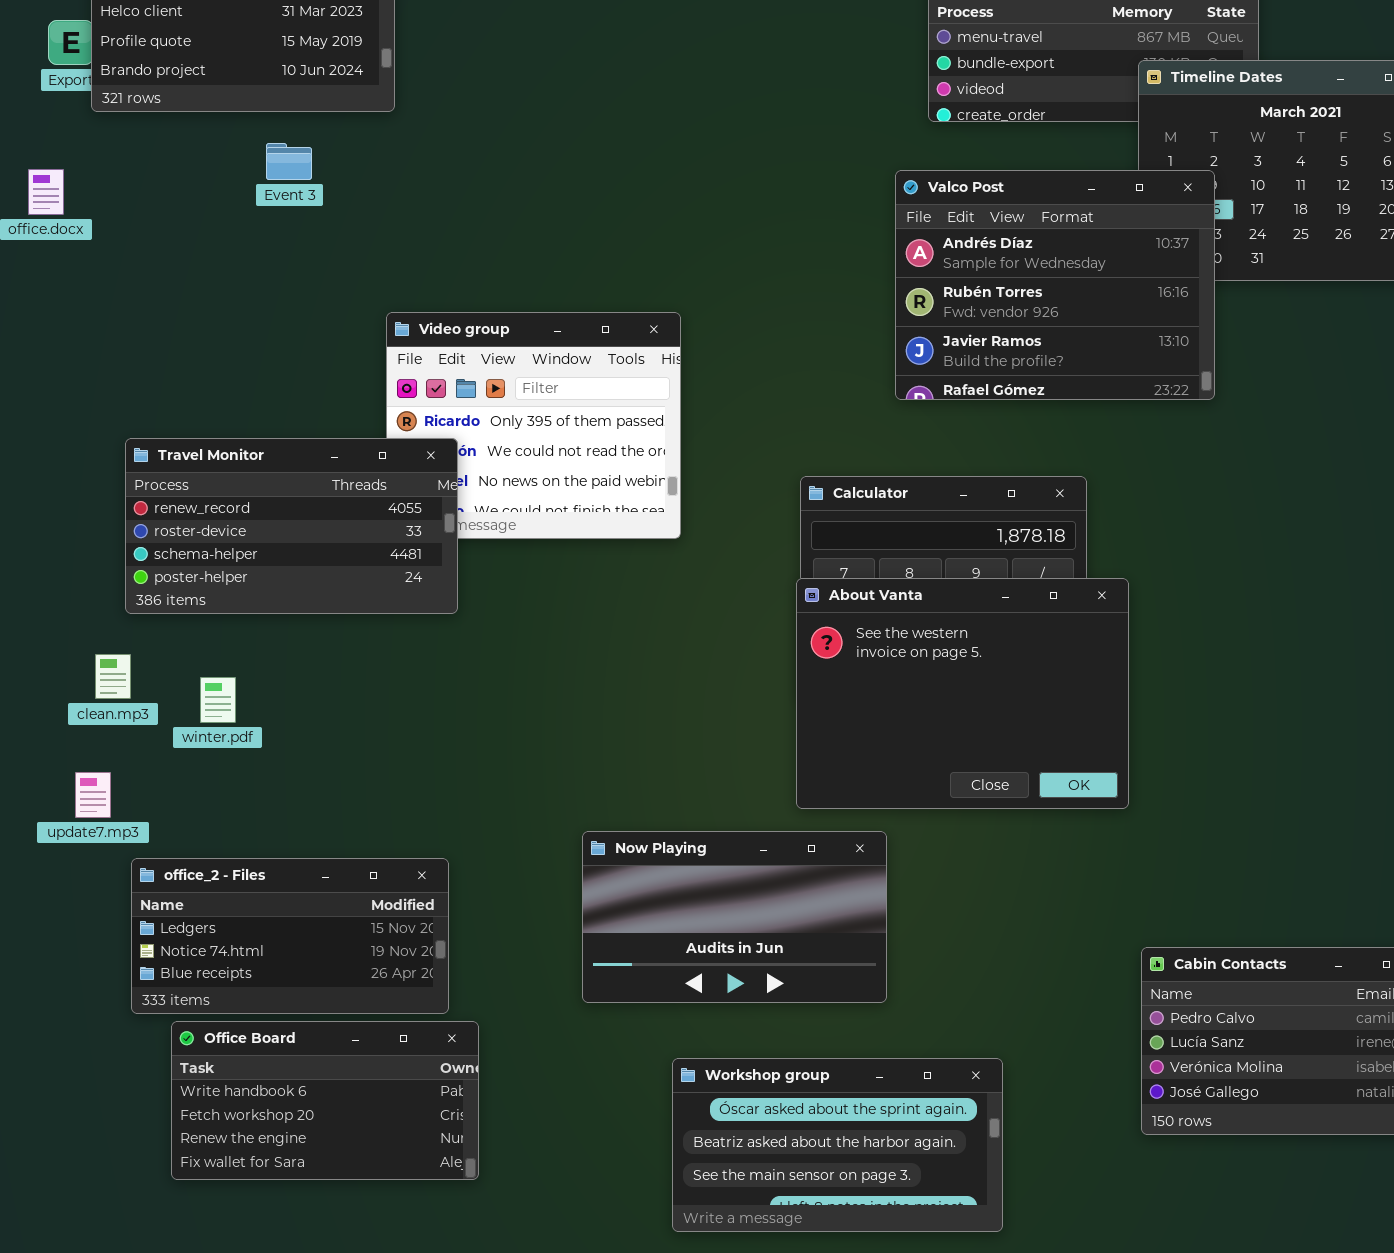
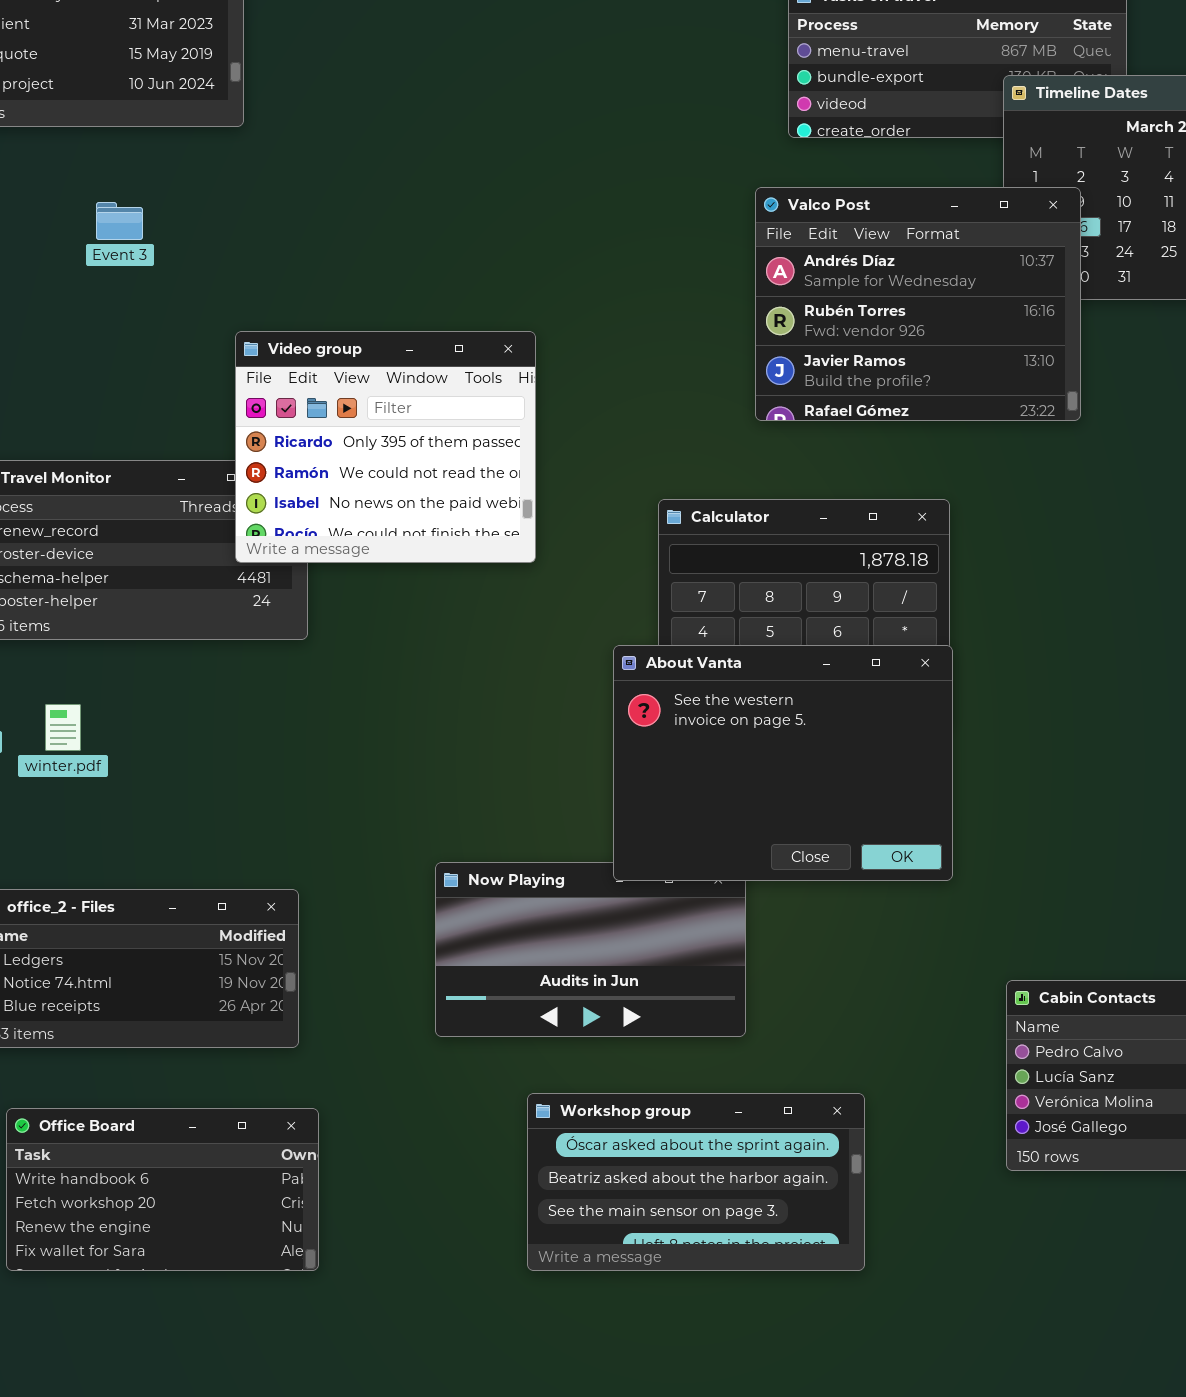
Event 3: [266,143,312,180] -> [96,202,143,240], moved
Video group: [386,312,681,539] -> [235,331,536,563], raised
About Vanta: [796,578,1129,809] -> [613,645,953,881], moved
Office Board: [171,1021,479,1180] -> [6,1108,319,1271], moved

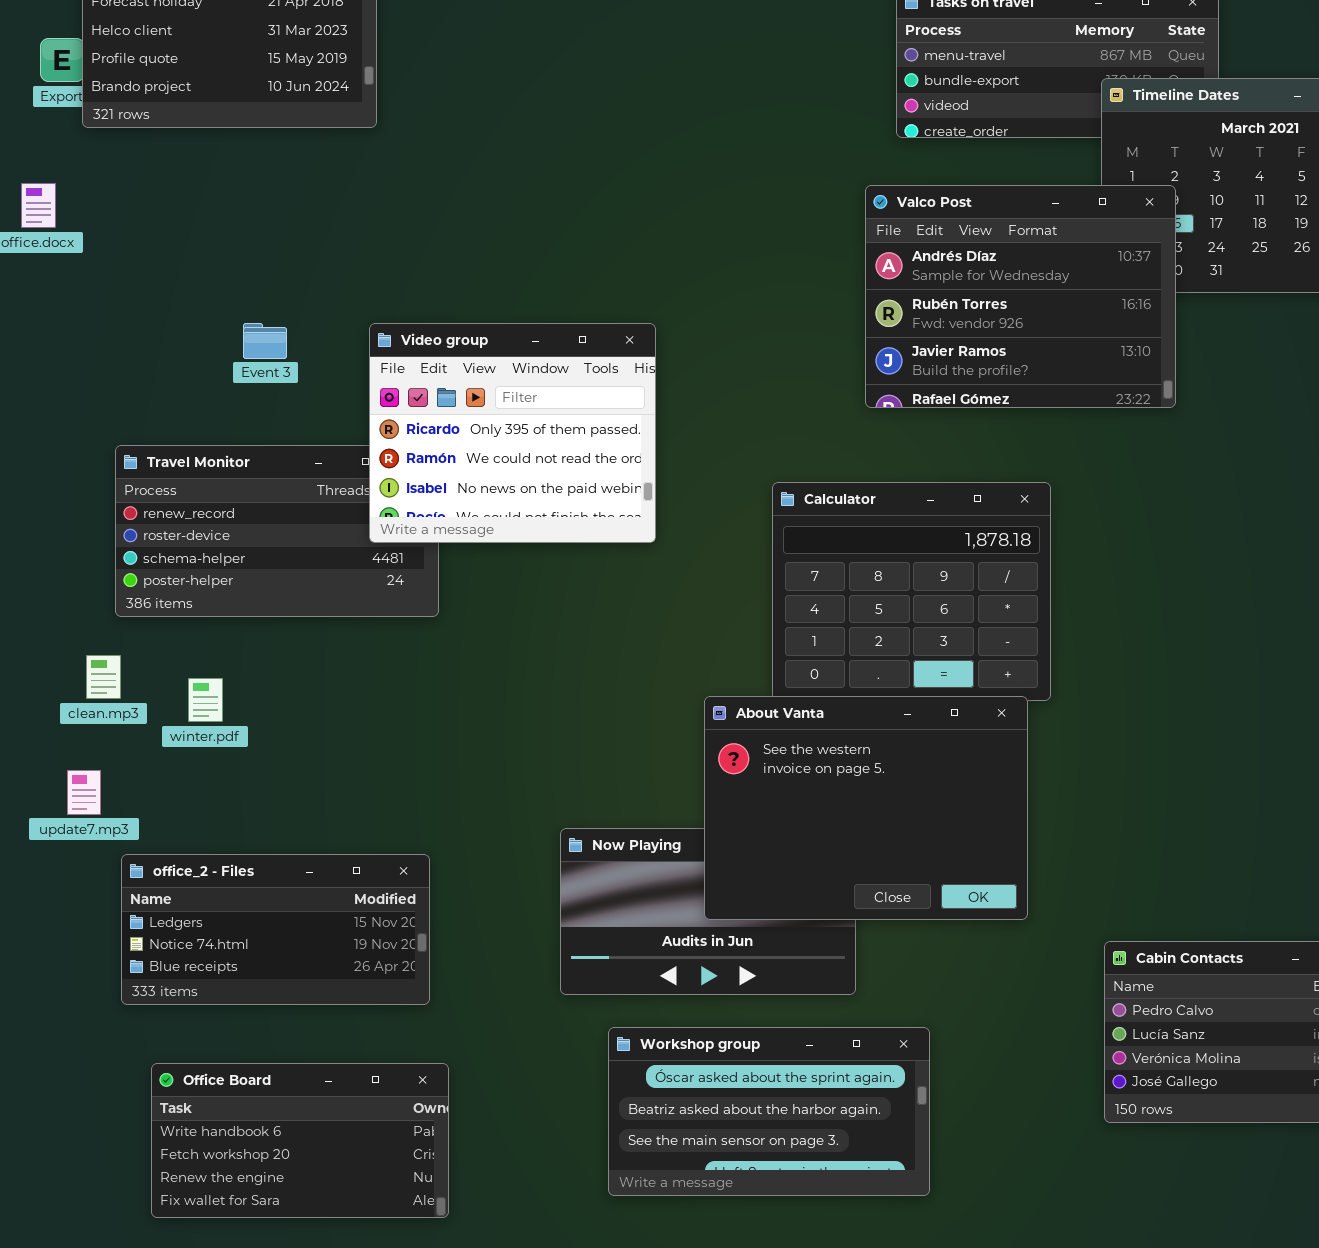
Event 3: [96,202,143,240] -> [243,323,287,359], moved
About Vanta: [613,645,953,881] -> [704,696,1028,920], moved
Workshop group: [527,1093,865,1271] -> [608,1027,930,1196], moved

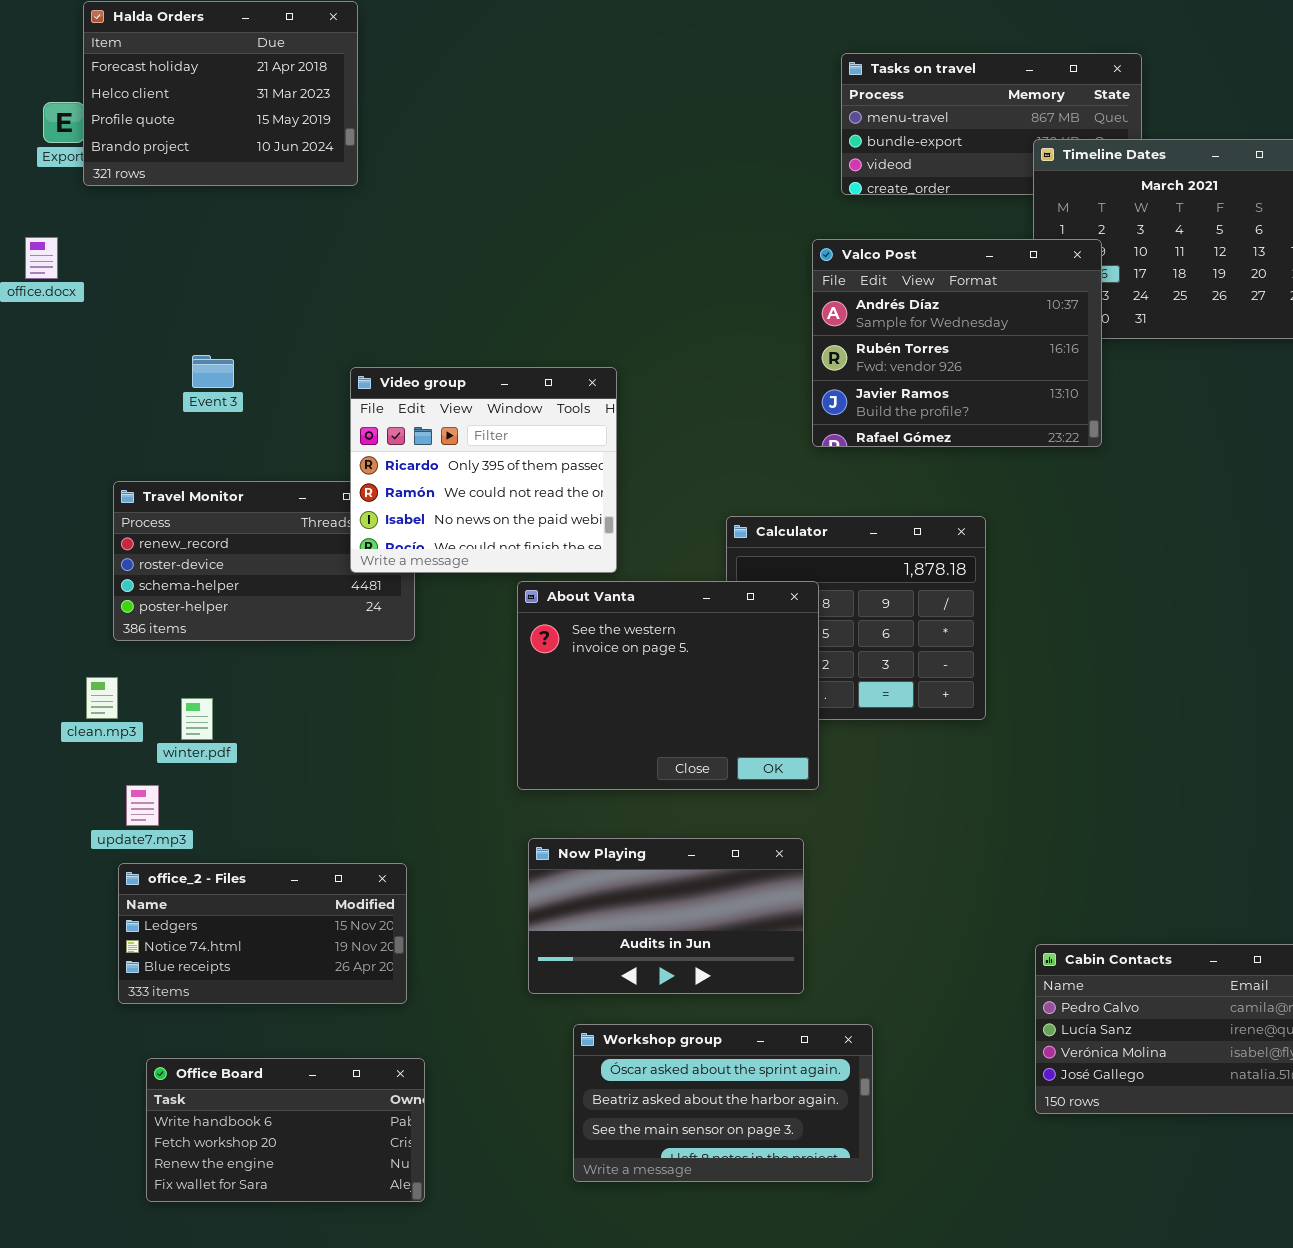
Event 3: [243,323,287,359] -> [192,355,234,388], moved
About Vanta: [704,696,1028,920] -> [517,581,819,790], moved
update7.mp3: [67,770,101,815] -> [126,785,159,826], moved

